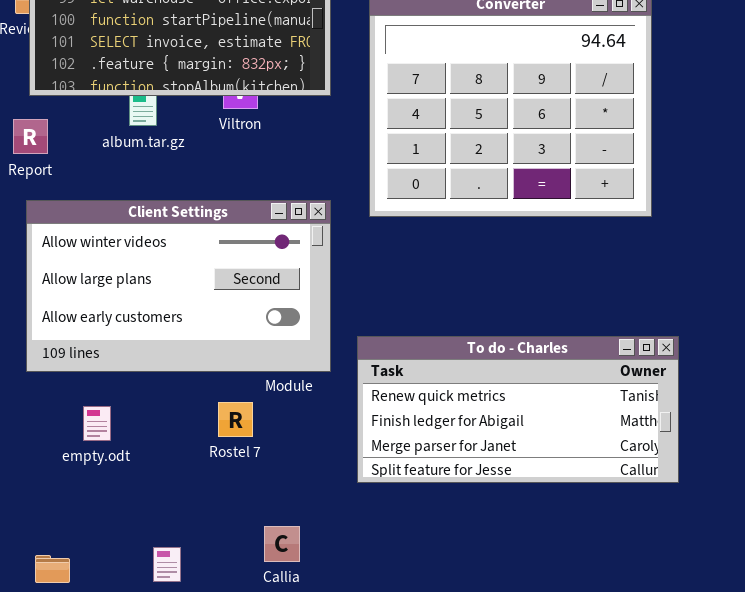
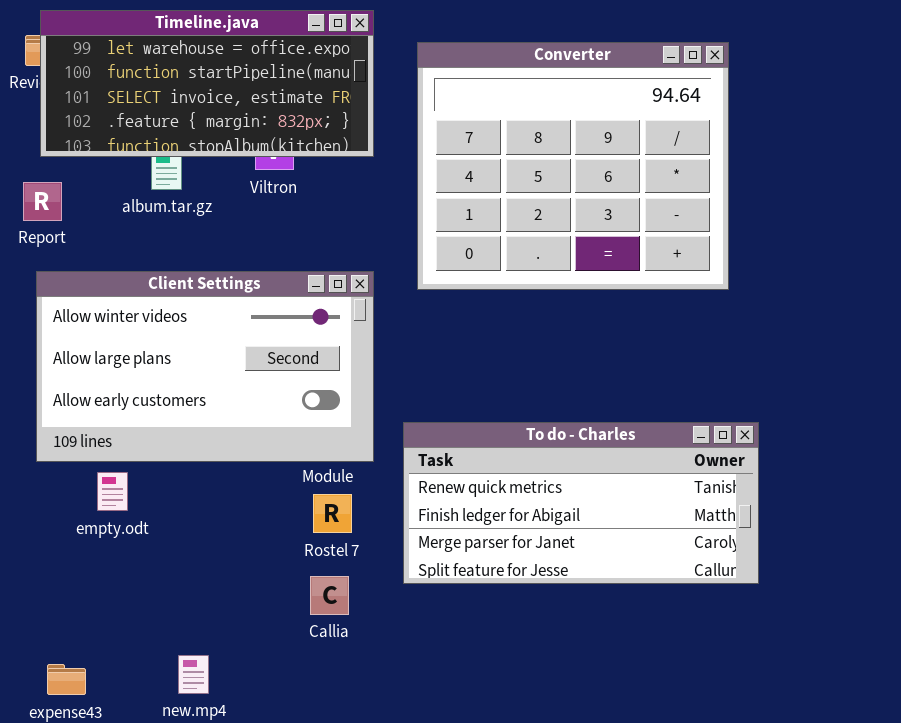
Rostel 7: [218,402,253,437] -> [313,494,352,533], moved
empty.odt: [83,406,111,441] -> [97,472,128,511], moved
Callia: [264,526,300,562] -> [310,576,349,615], moved

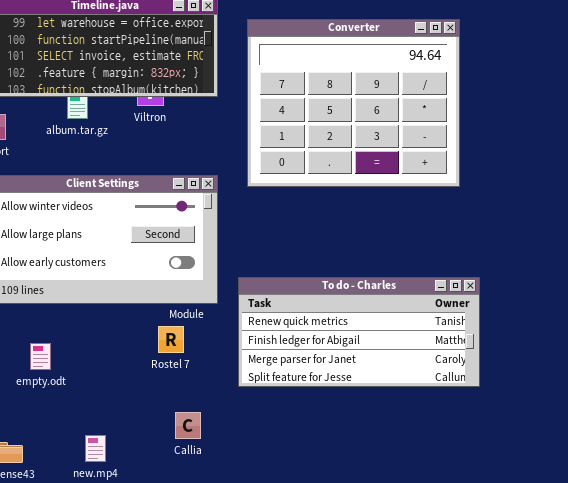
empty.odt: [97,472,128,511] -> [30,343,51,370], moved
Rostel 7: [313,494,352,533] -> [158,326,184,353], moved
Callia: [310,576,349,615] -> [175,412,201,439], moved

